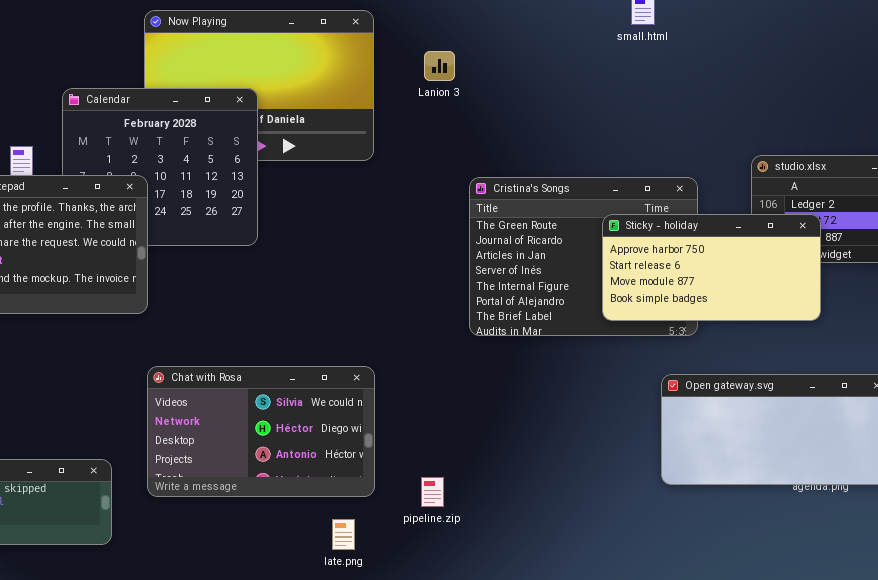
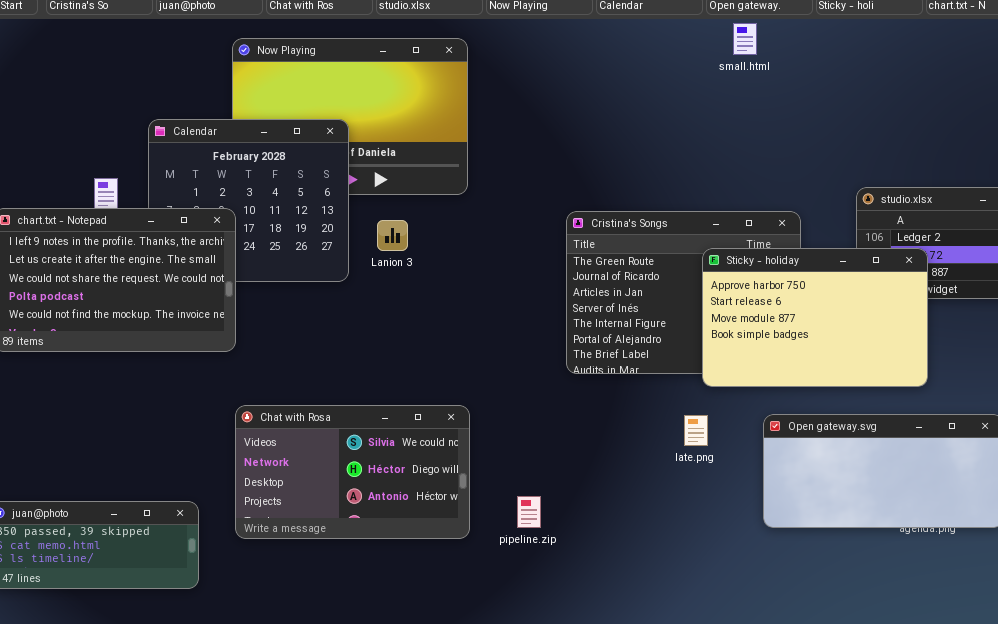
Lanion 3: [424,51,455,81] -> [377,220,408,251], moved
Sticky - holiday: [602,214,821,321] -> [702,248,928,387], resized
pipeline.zip: [421,477,444,507] -> [517,496,541,528], moved
late.png: [332,519,355,550] -> [684,415,708,446], moved

